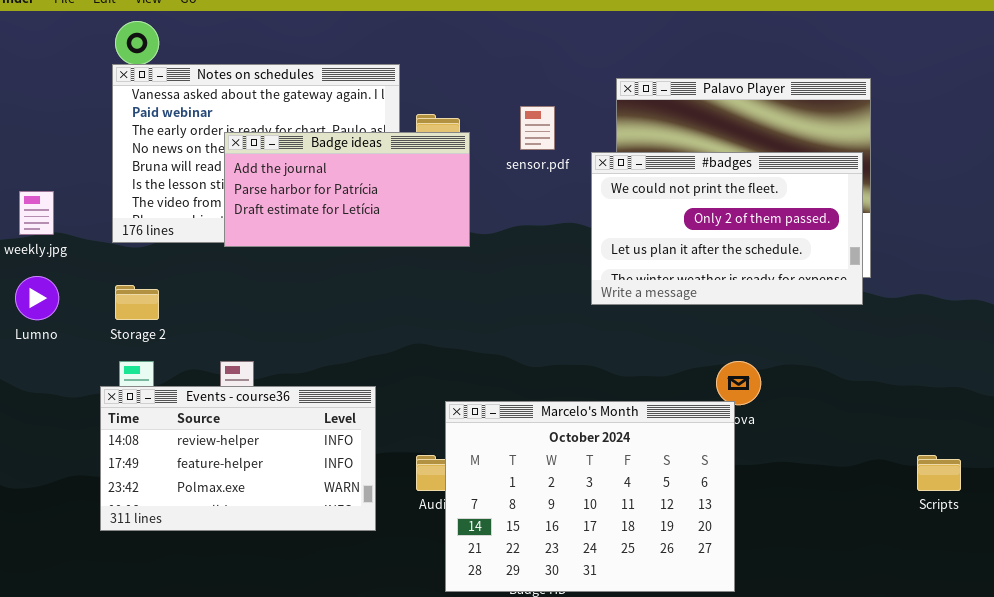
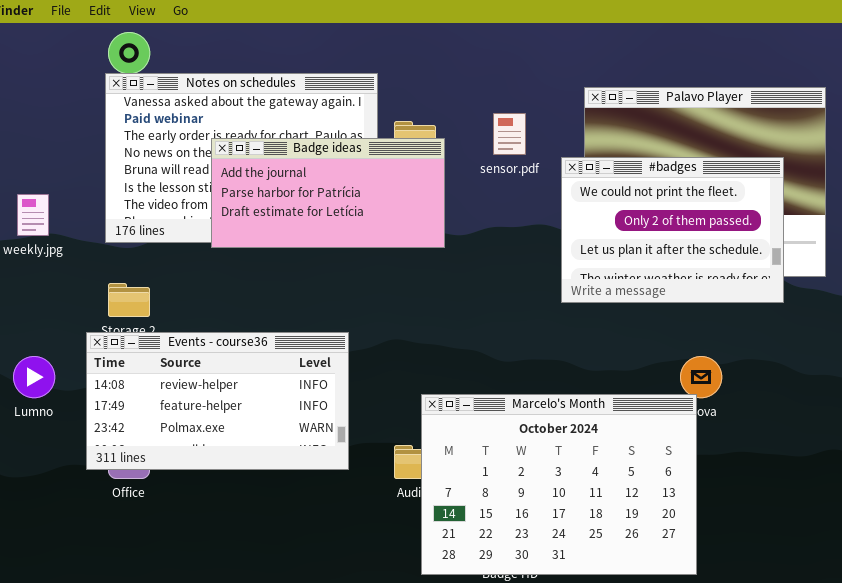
#badges: [591,152,863,305] -> [561,157,784,303], resized
Lumno: [15,276,59,320] -> [13,356,55,398], moved
Events - course36: [100,386,376,531] -> [86,332,349,470], moved

